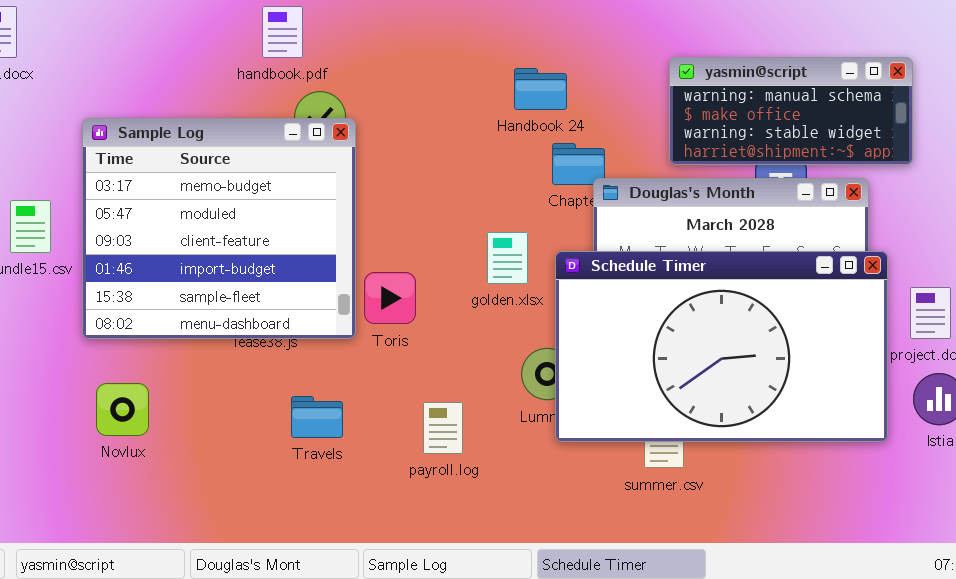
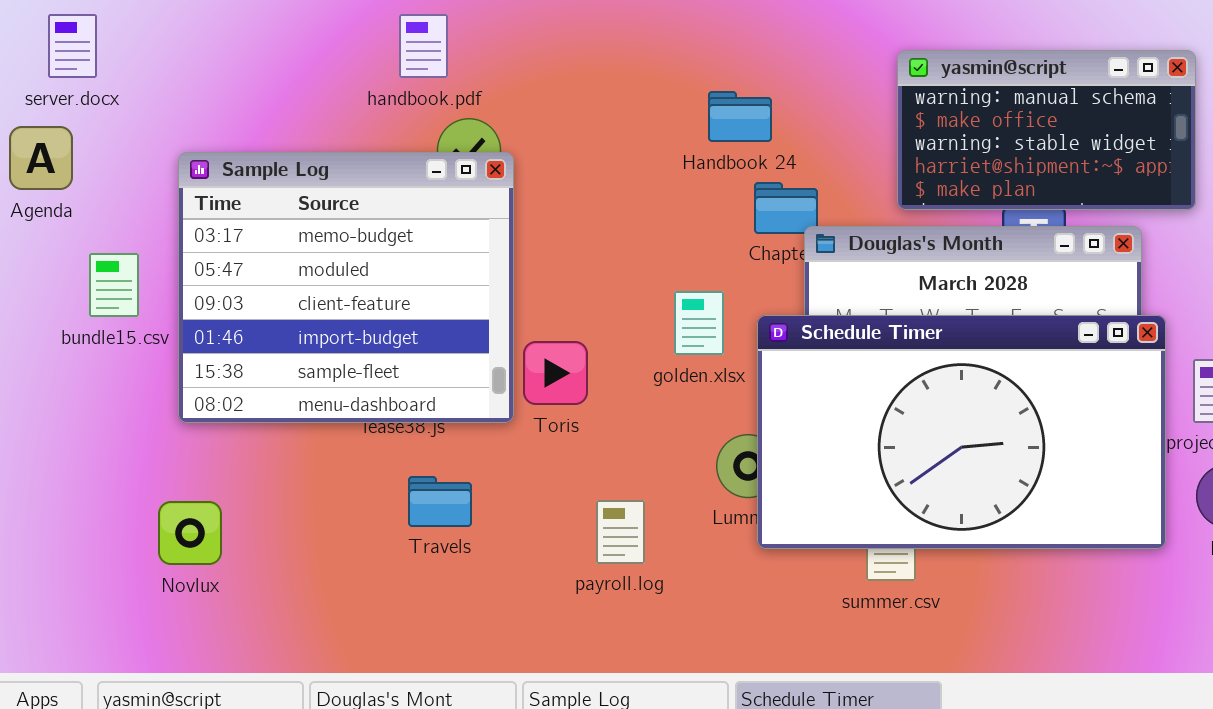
yasmin@script: [669,57,913,165] -> [897,50,1196,210], resized
Novlux: [96,383,149,436] -> [158,501,222,565], moved
Travels: [291,396,343,438] -> [408,476,472,527], moved

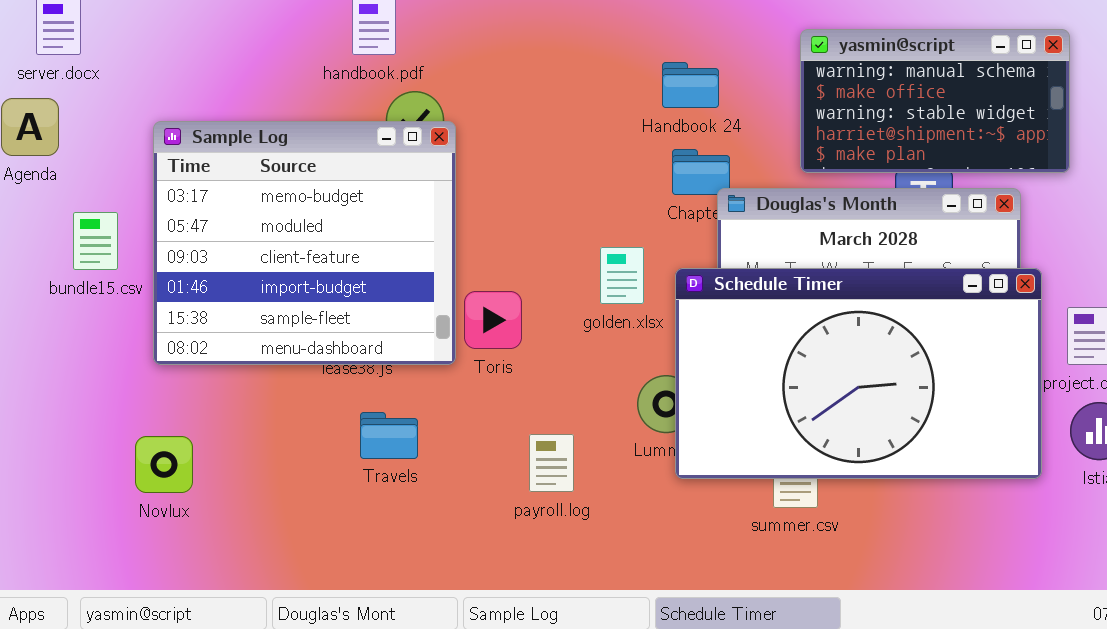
Handbook 24: [708,91,772,142] -> [662,62,719,108], moved

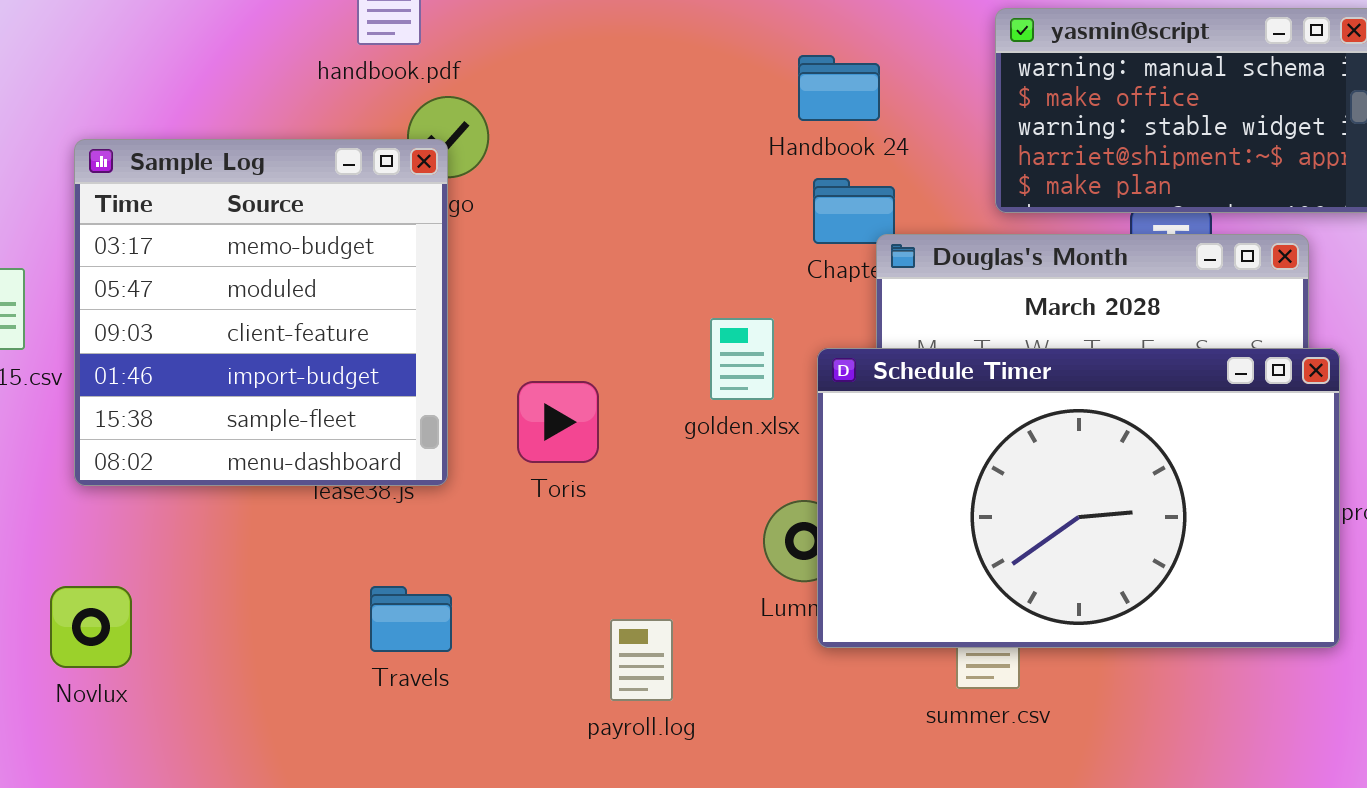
Sample Log: [153,121,456,365] -> [74,139,448,486], resized
Travels: [360,412,418,459] -> [370,586,452,652], moved
payroll.log: [529,434,574,492] -> [610,619,673,701], moved

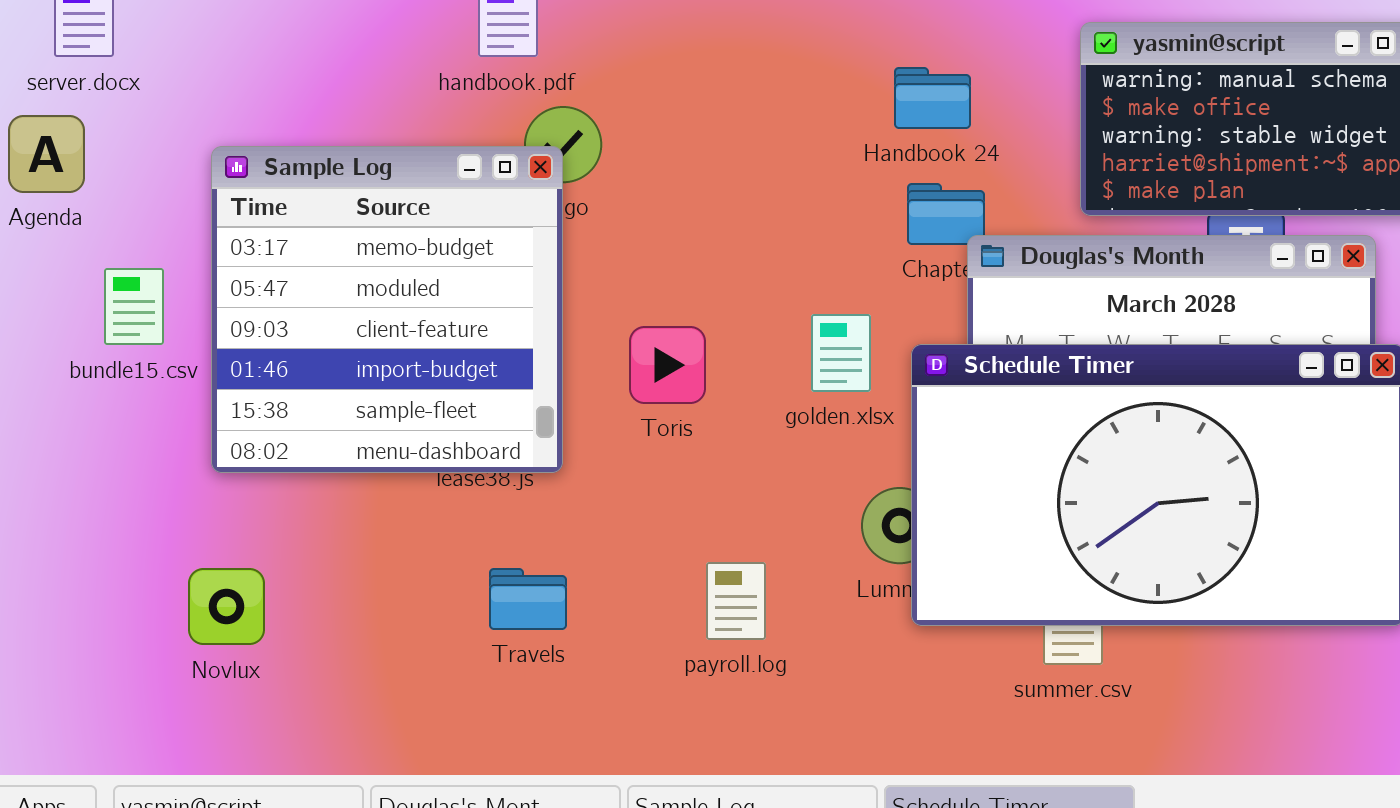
Toris: [517,381,599,463] -> [629,326,706,404], moved
payroll.log: [610,619,673,701] -> [706,562,766,640], moved

